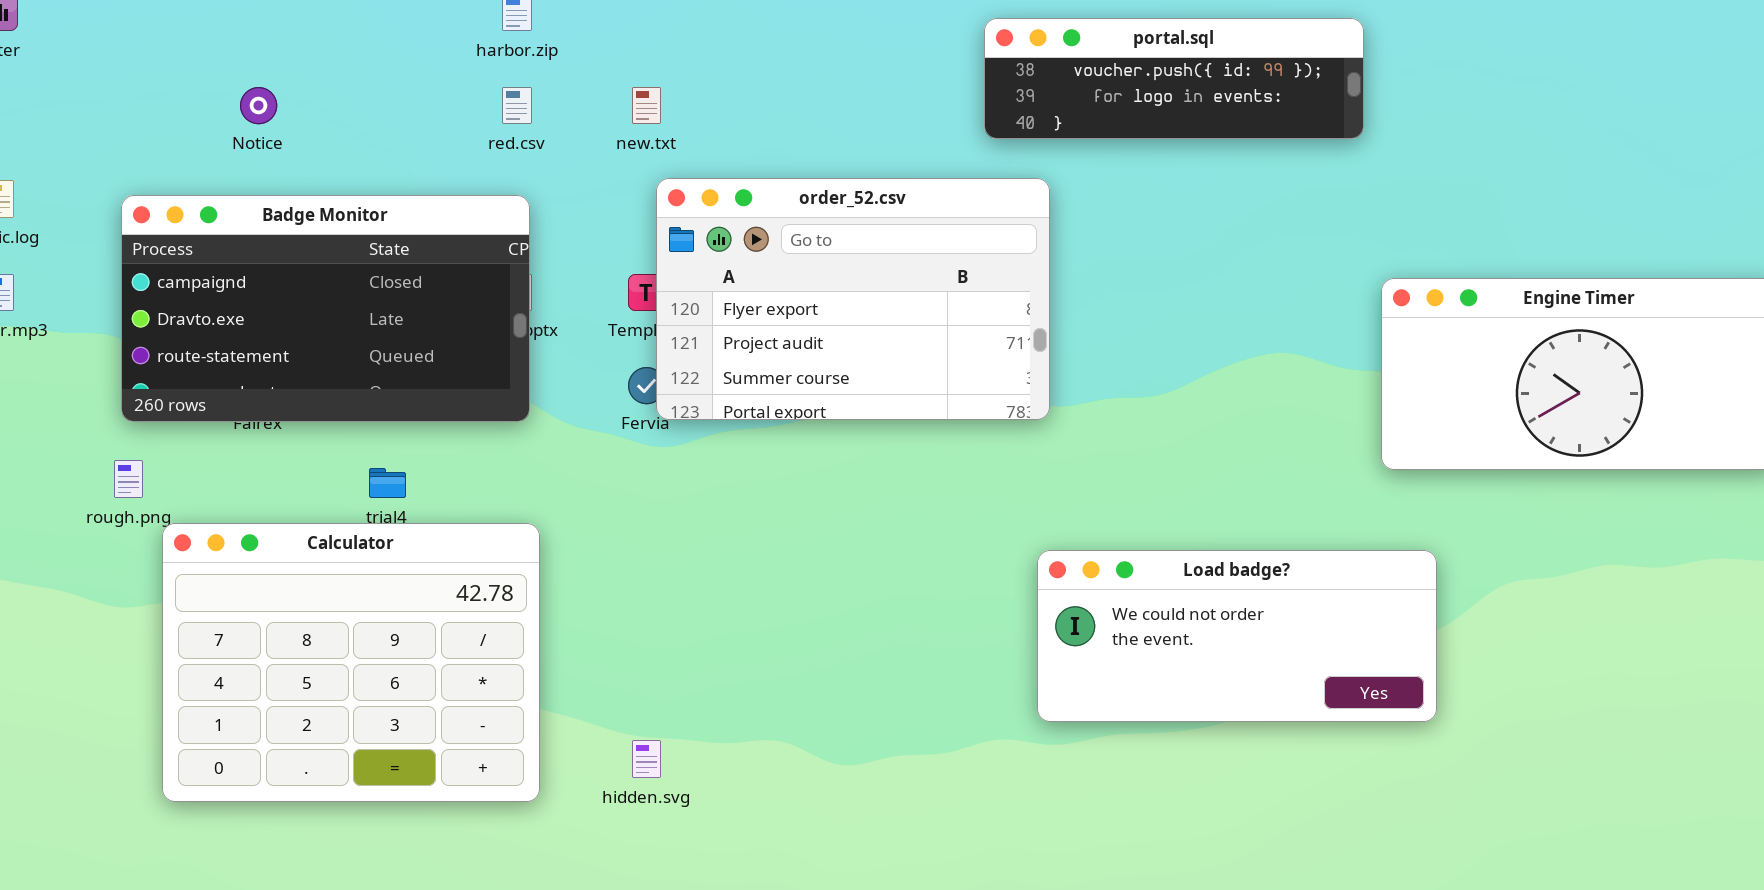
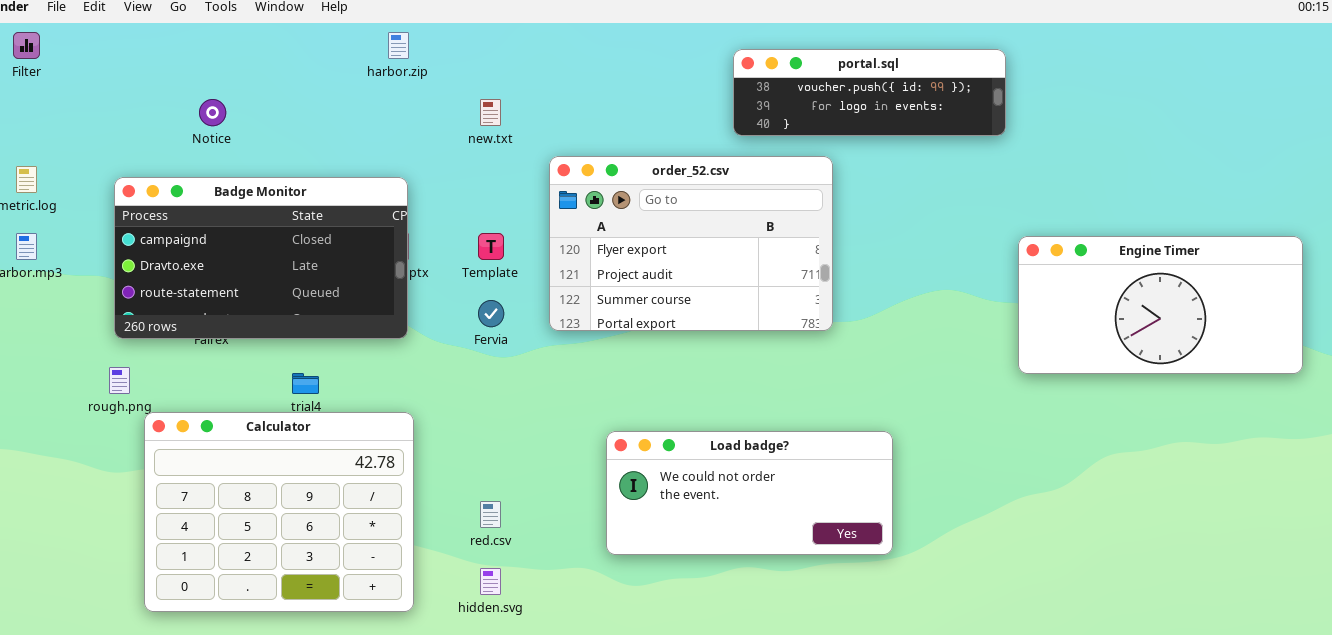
red.csv: [502,87,532,124] -> [480,501,501,528], moved
order_52.csv: [656,178,1050,420] -> [549,156,833,331], moved
Load badge?: [1037,550,1437,722] -> [606,431,893,555], moved

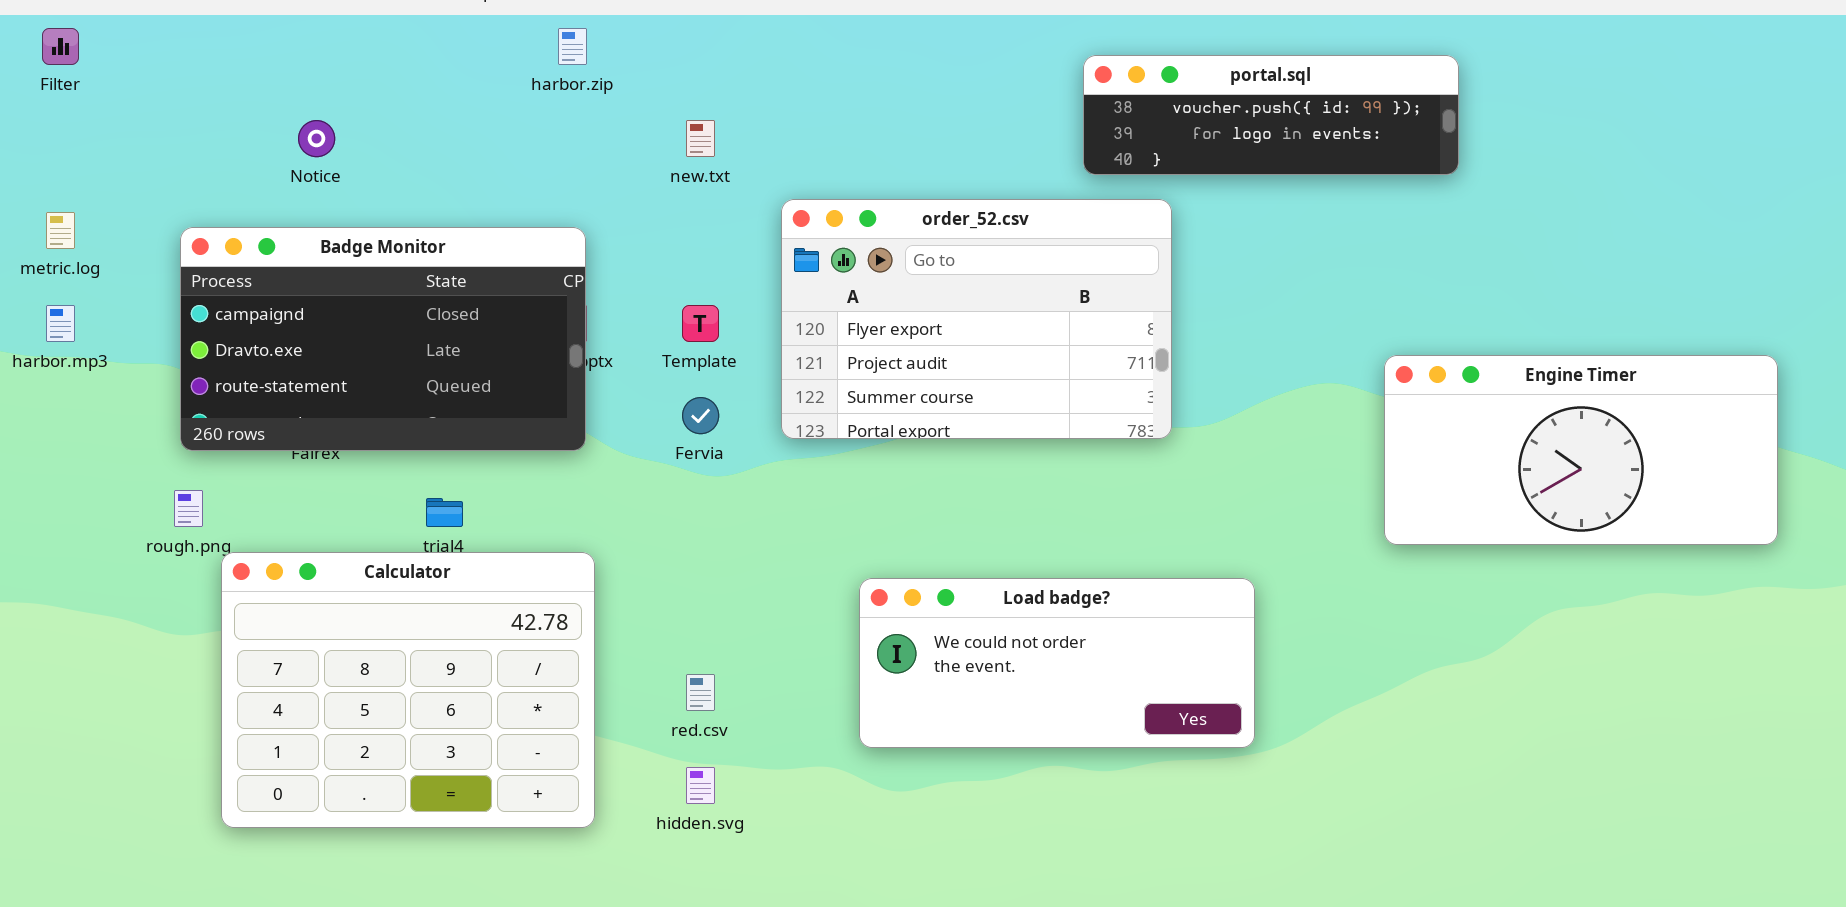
portal.sql: [733,49,1006,136] -> [1083,55,1459,175], moved
Engine Timer: [1018,236,1303,374] -> [1384,355,1778,545], moved

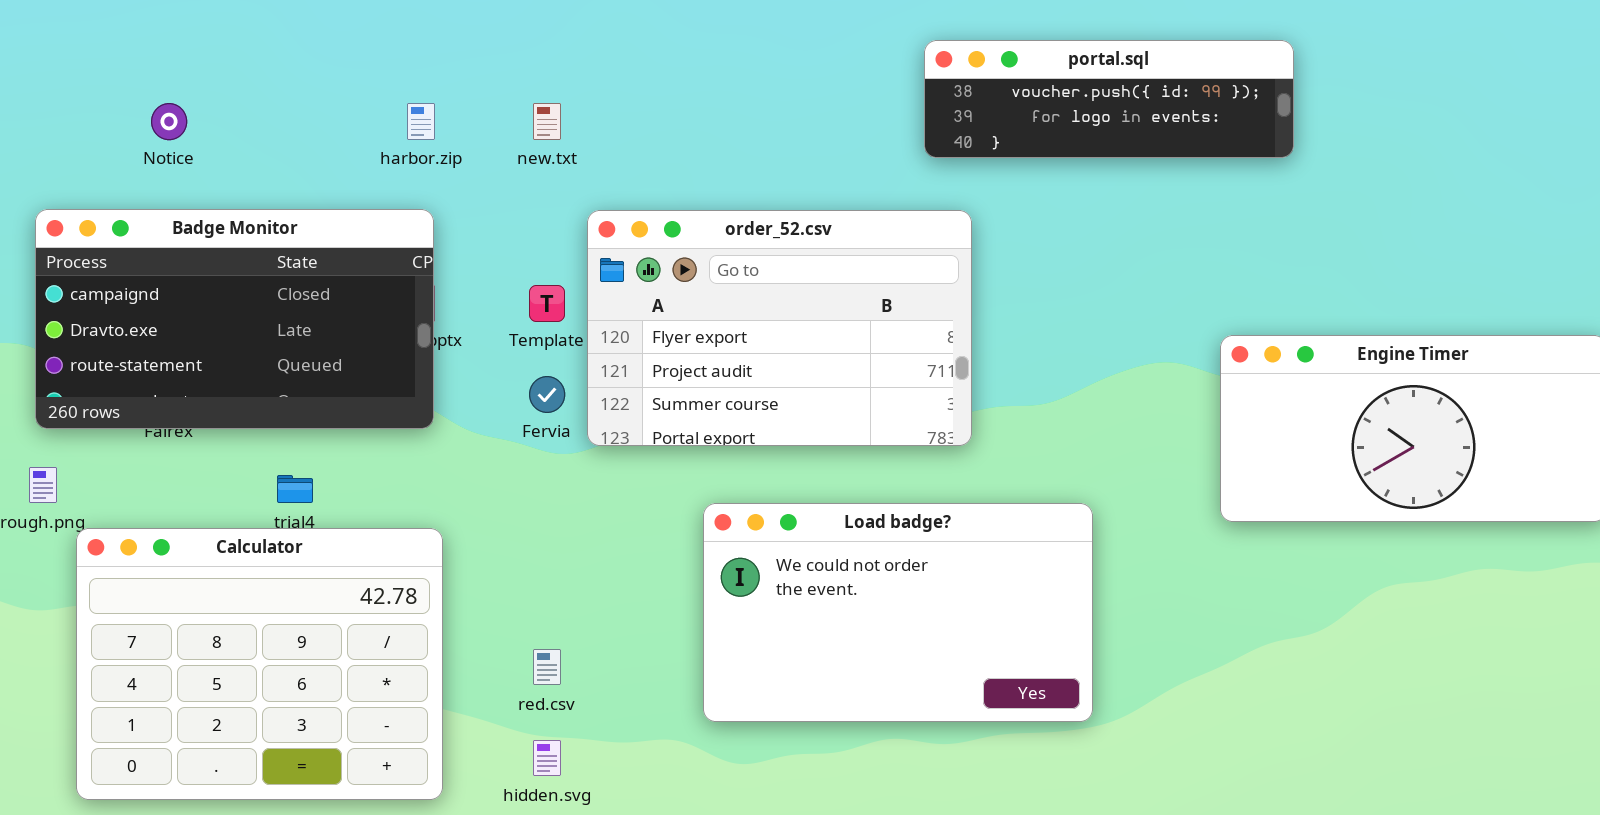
harbor.zip: [558,28,587,65] -> [407,103,435,140], moved
order_52.csv: [781,199,1172,439] -> [587,210,972,446], moved
Load badge?: [859,578,1255,748] -> [703,503,1093,722], resized

